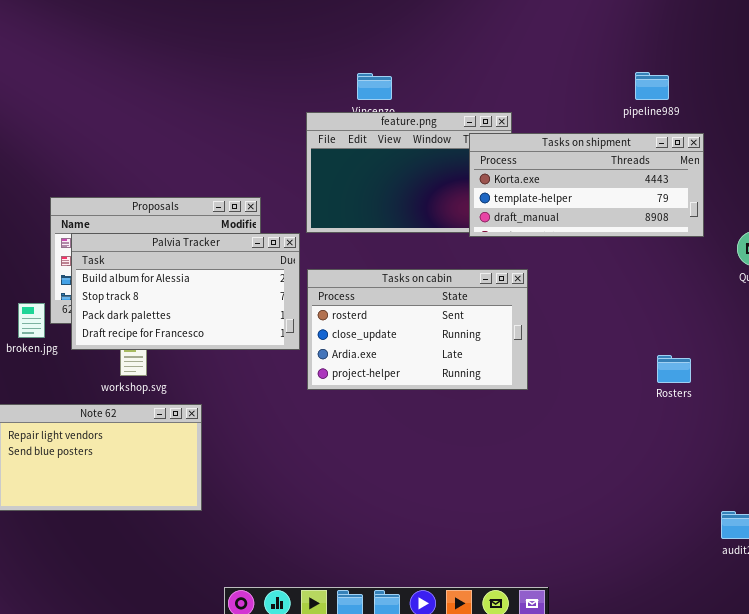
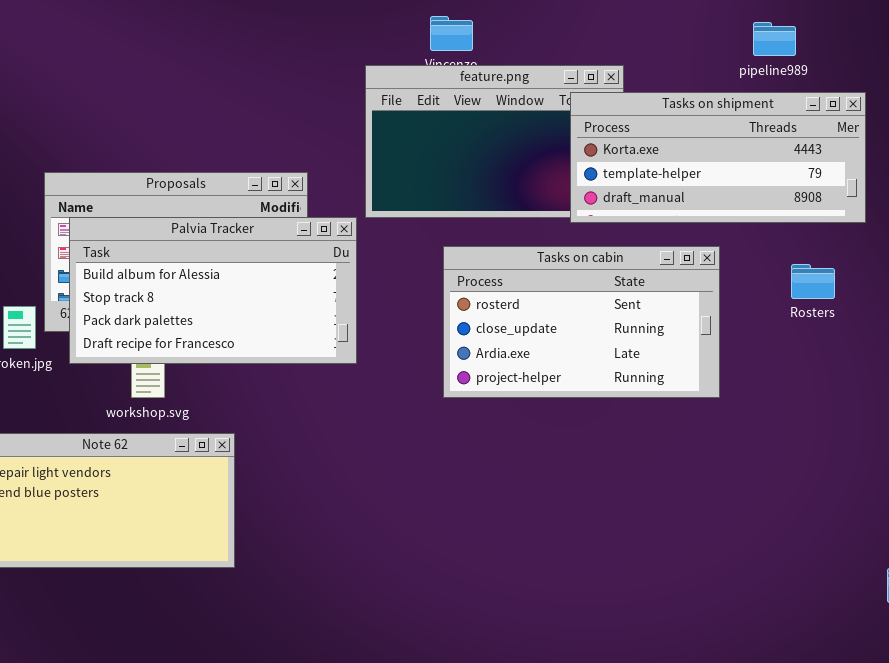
pipeline989: [635,72,669,100] -> [753,22,796,56], moved
Tasks on cabin: [307,269,528,390] -> [443,246,720,398], moved
Rosters: [657,355,691,383] -> [791,264,835,299], moved

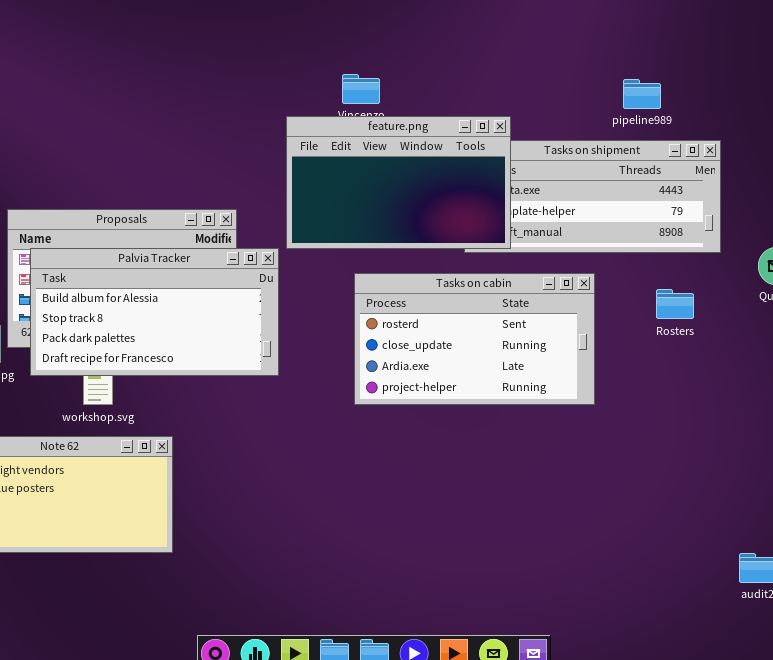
feature.png: [365,65,624,218] -> [286,116,511,249], raised

